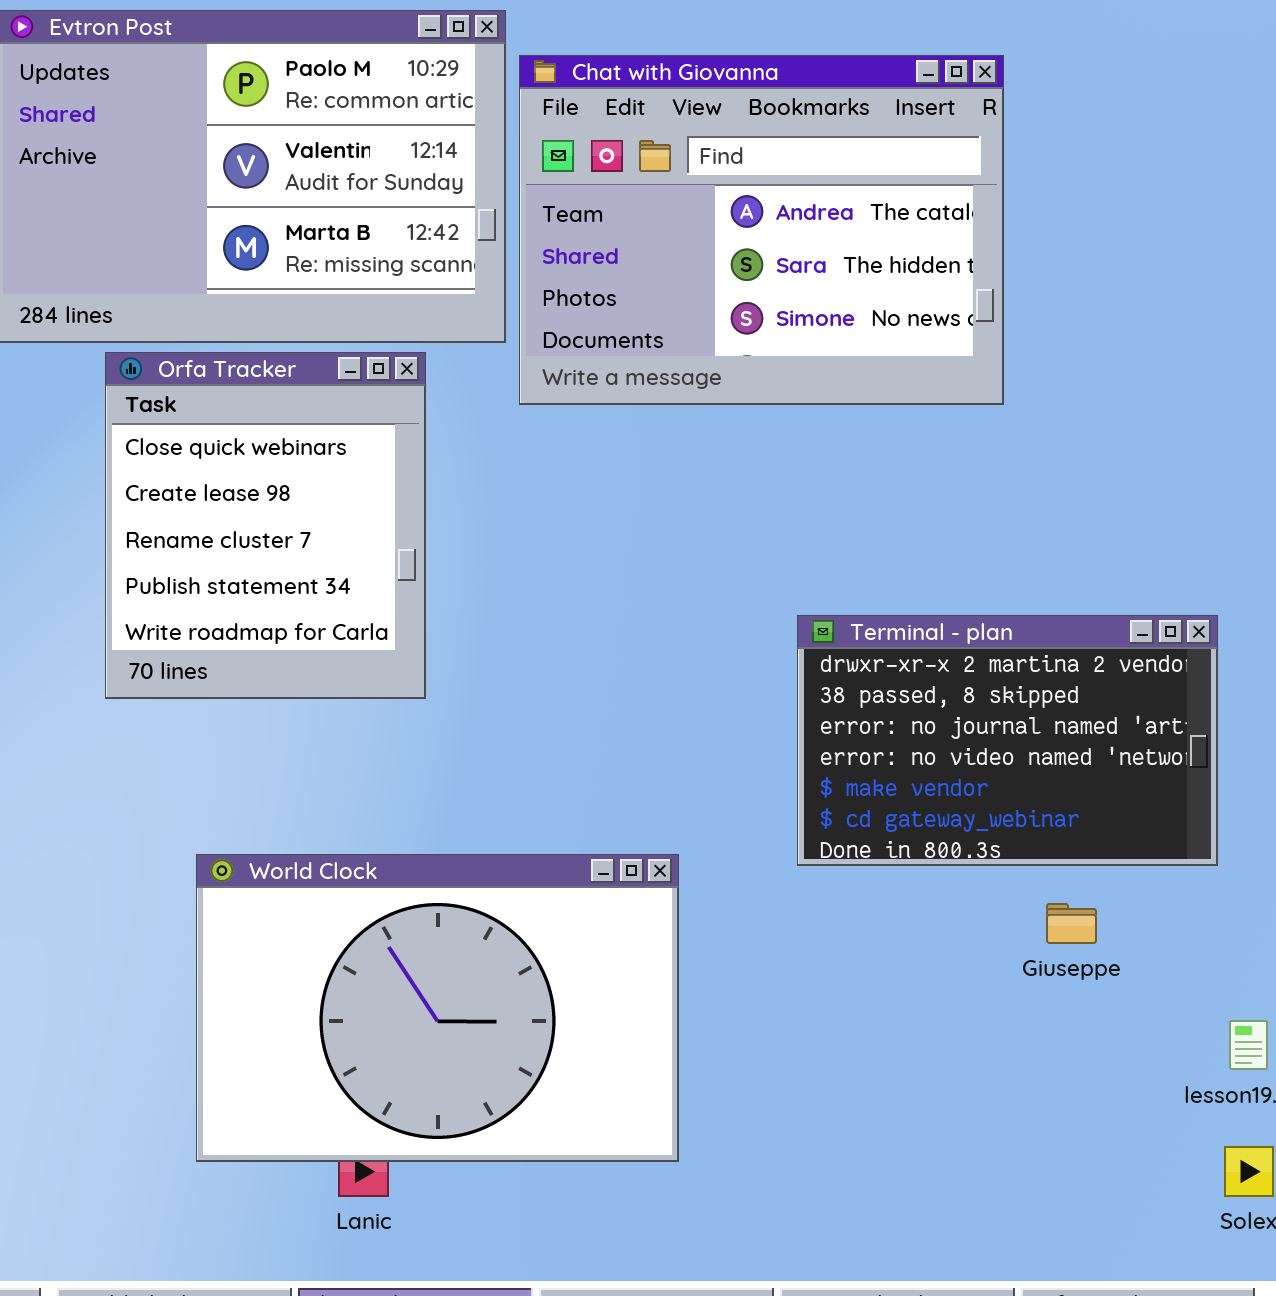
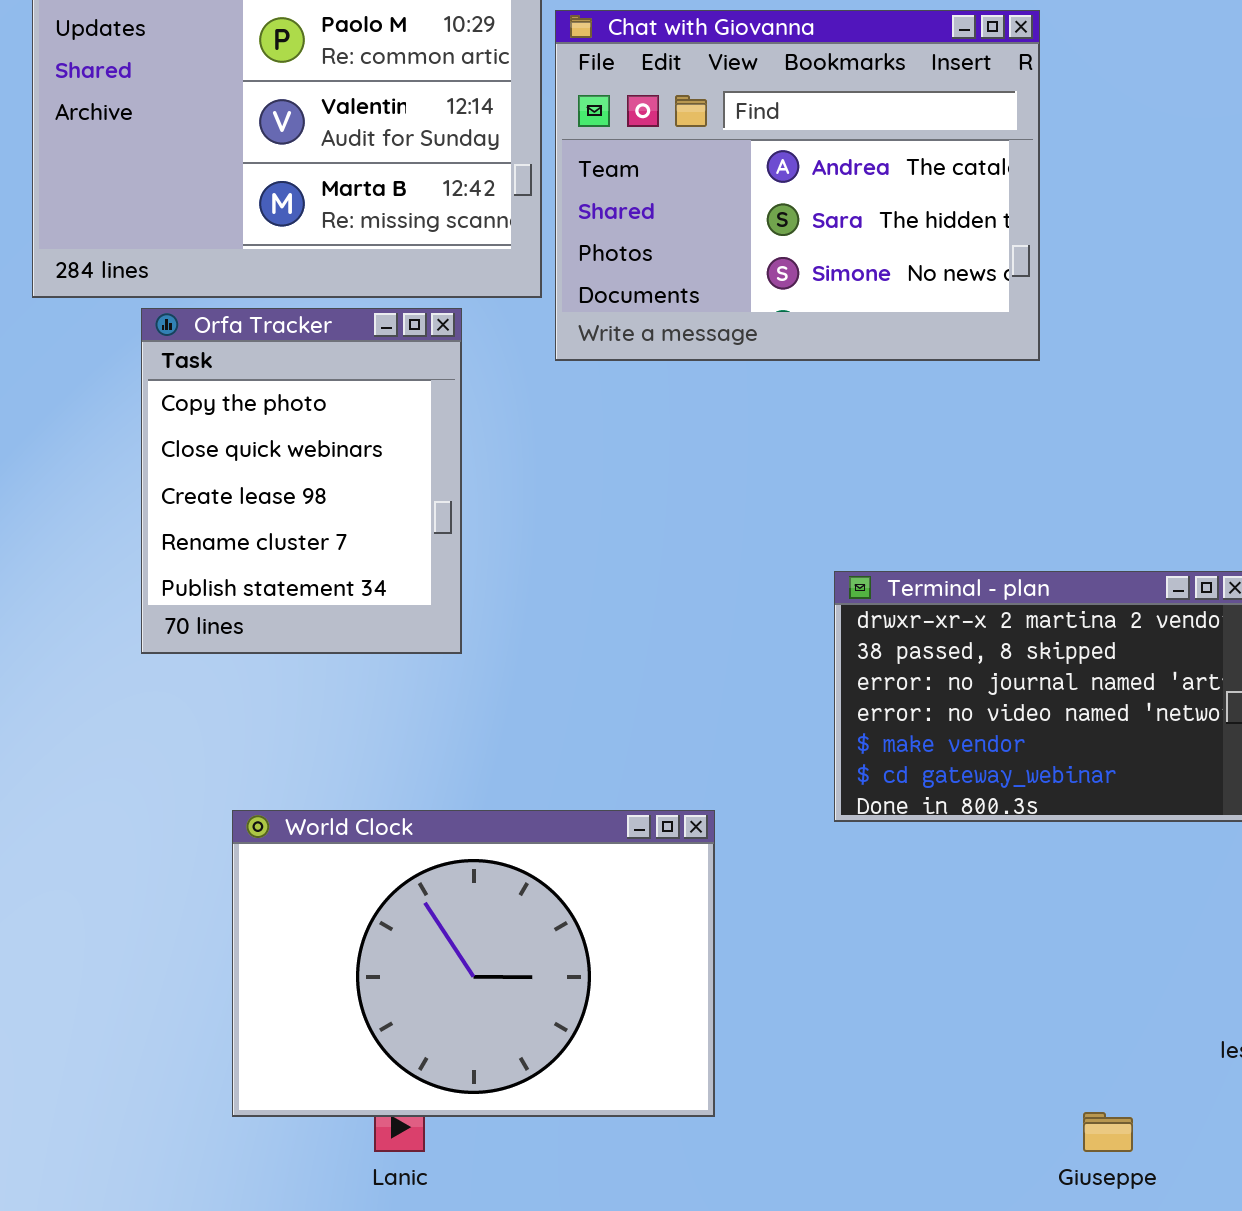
Orfa Tracker: [105,352,426,699] -> [141,308,462,654], scrolled up 1 row
Giuseppe: [1046,903,1097,944] -> [1083,1112,1133,1152], moved

